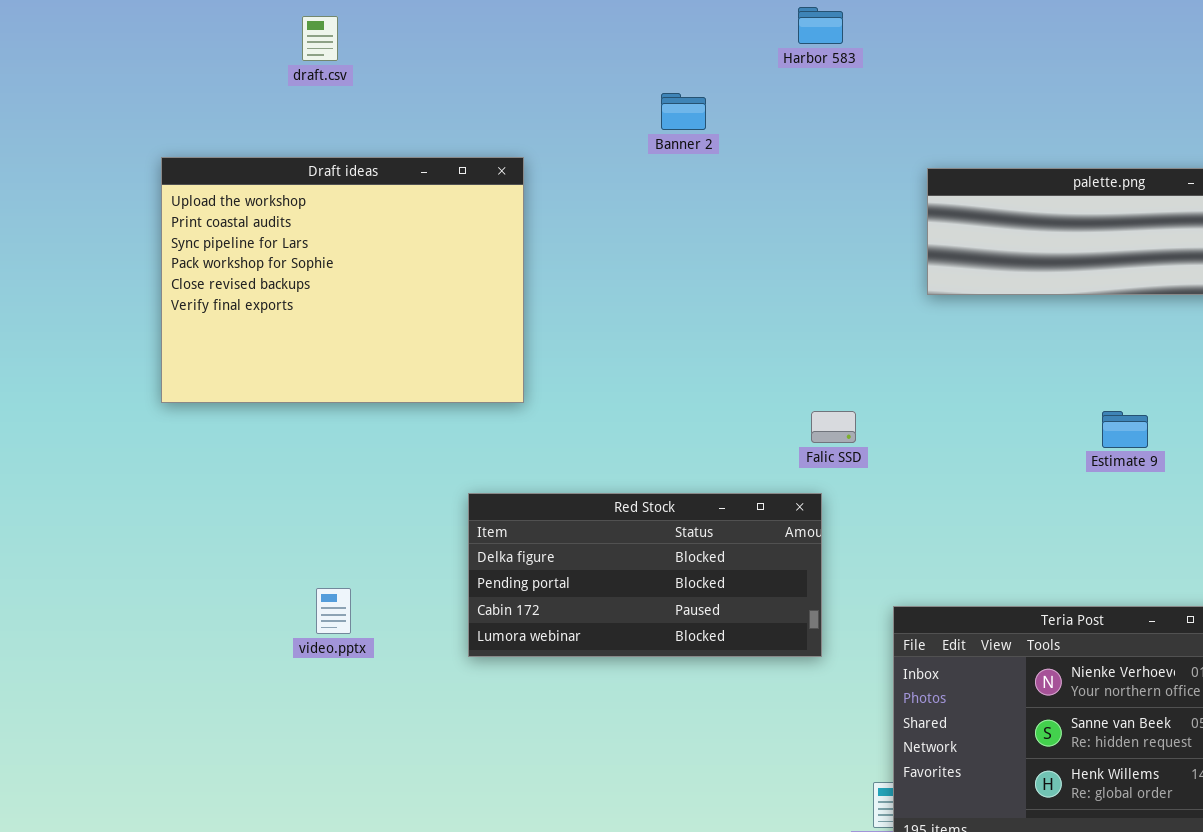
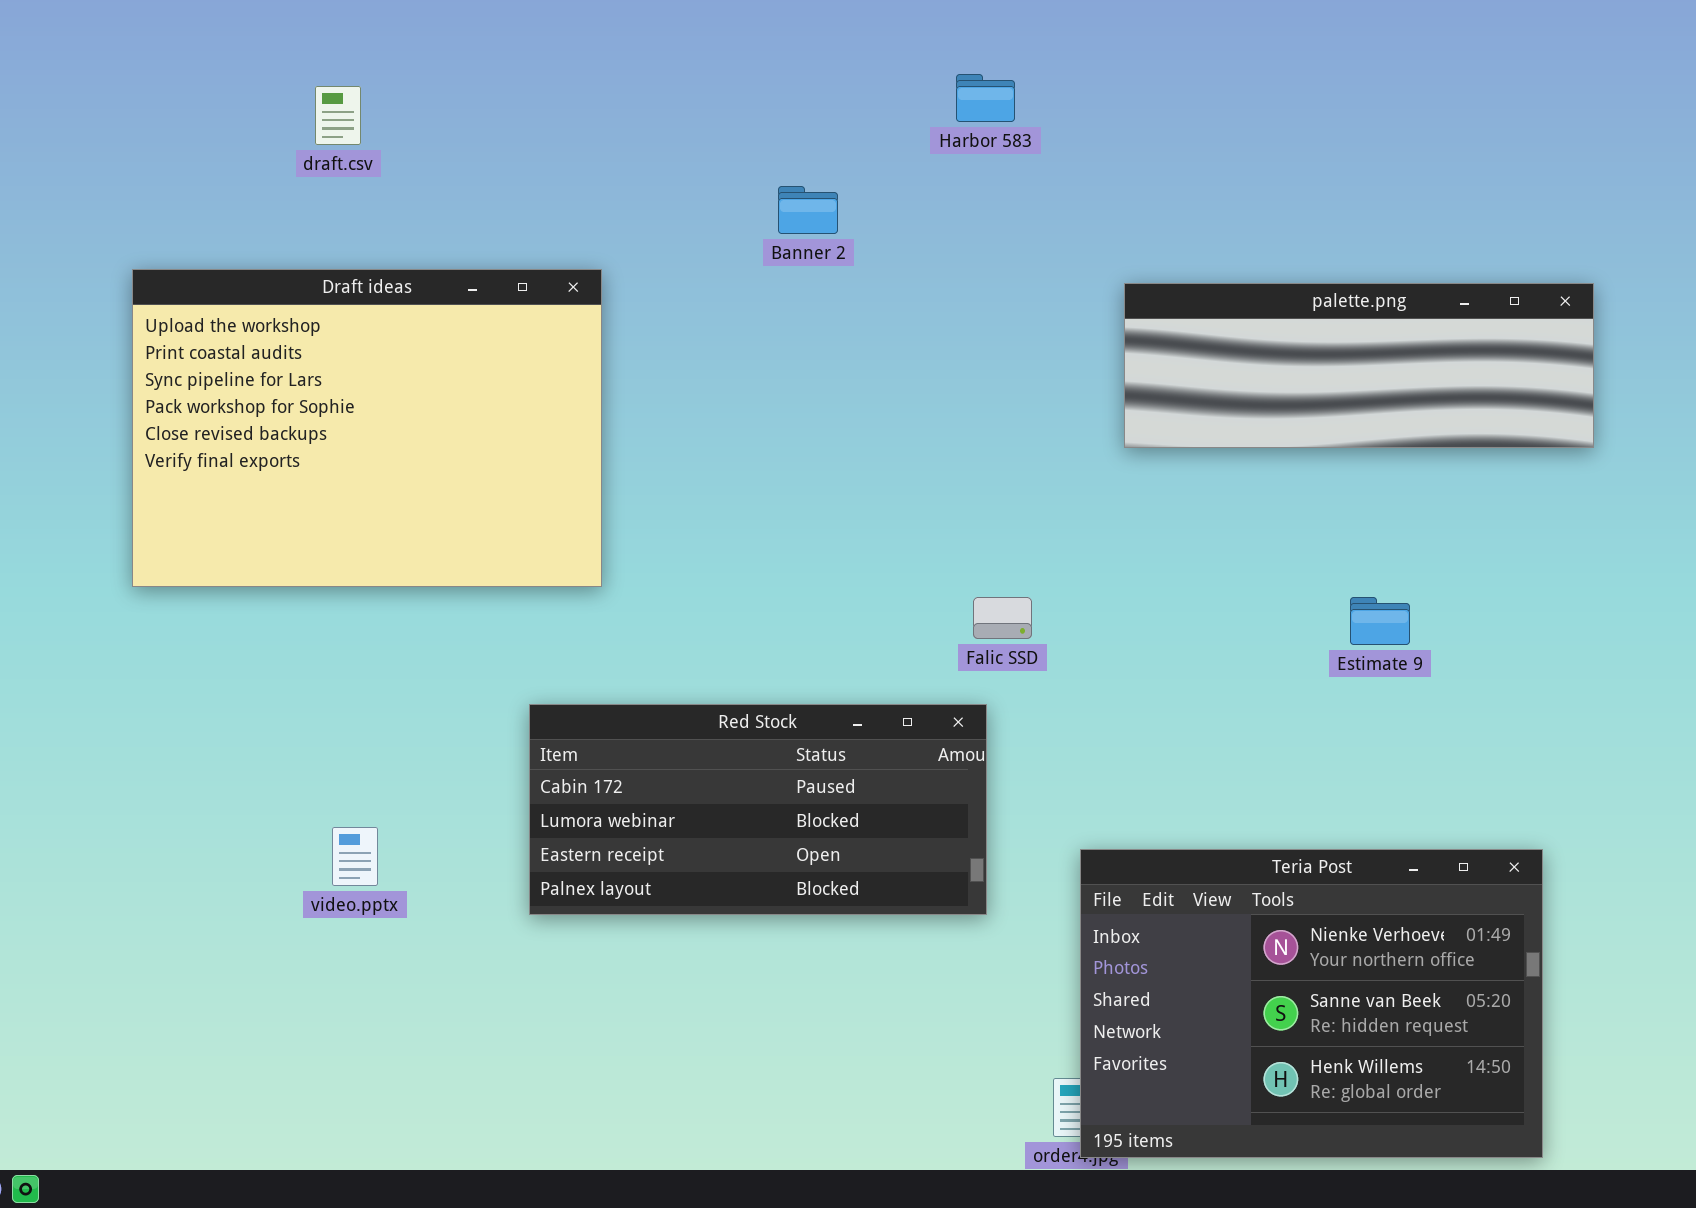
Red Stock: [468,493,822,657] -> [529,704,987,915], scrolled down 2 rows

